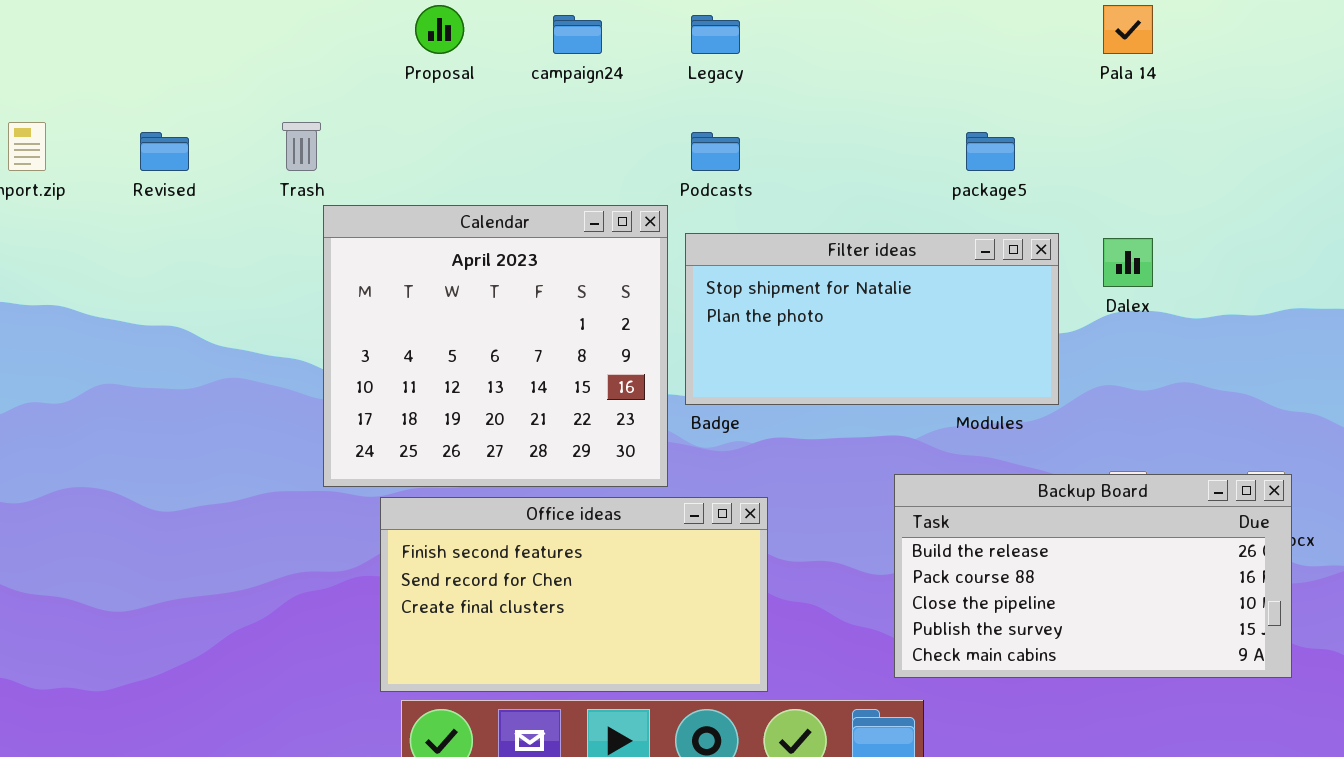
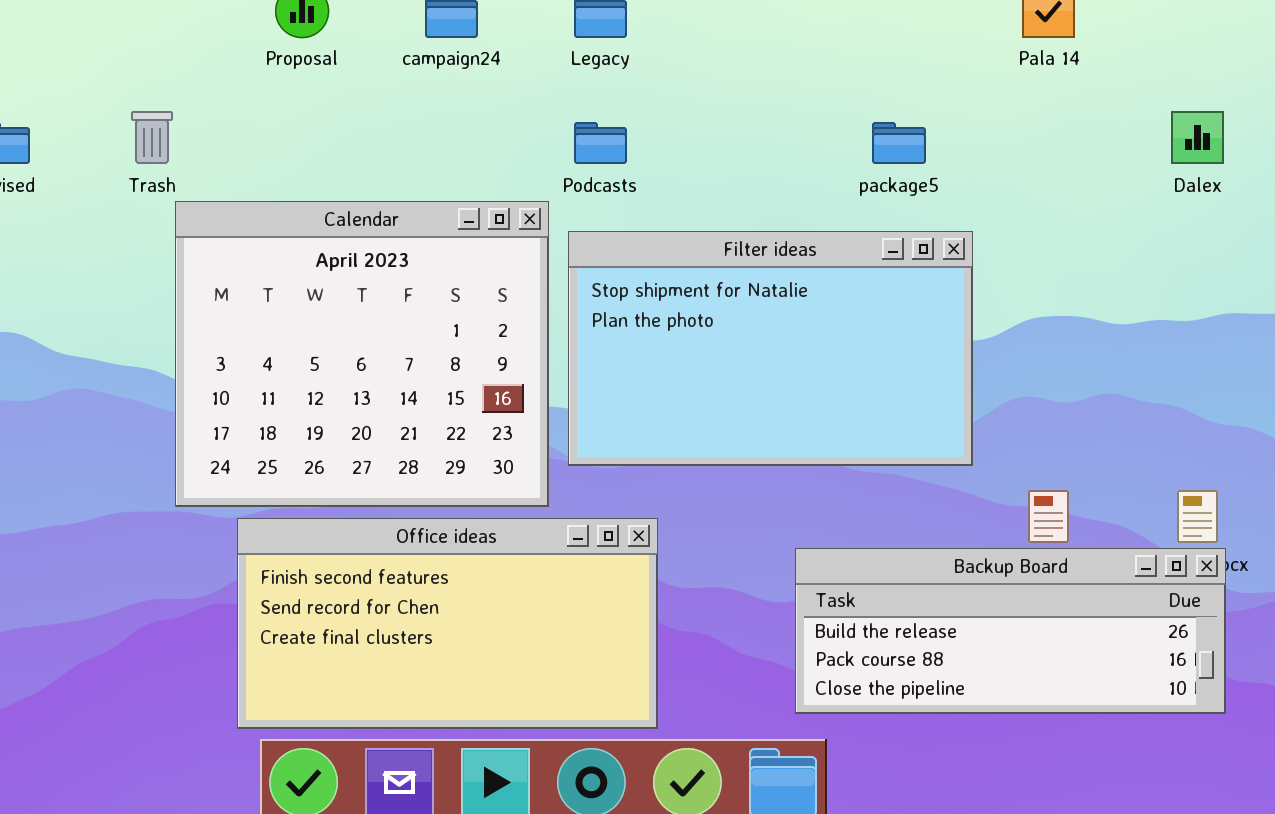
Filter ideas: [685,233,1059,405] -> [568,231,973,466], resized
Dalex: [1103,238,1153,287] -> [1171,111,1224,164], moved
Backup Board: [894,474,1292,678] -> [795,548,1226,714], resized

